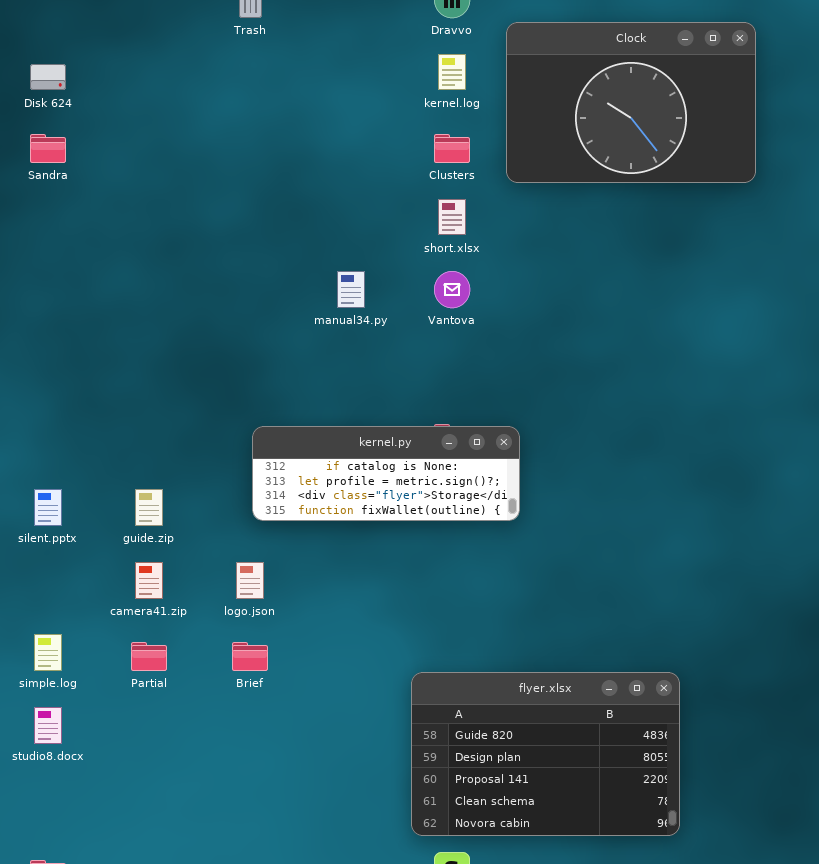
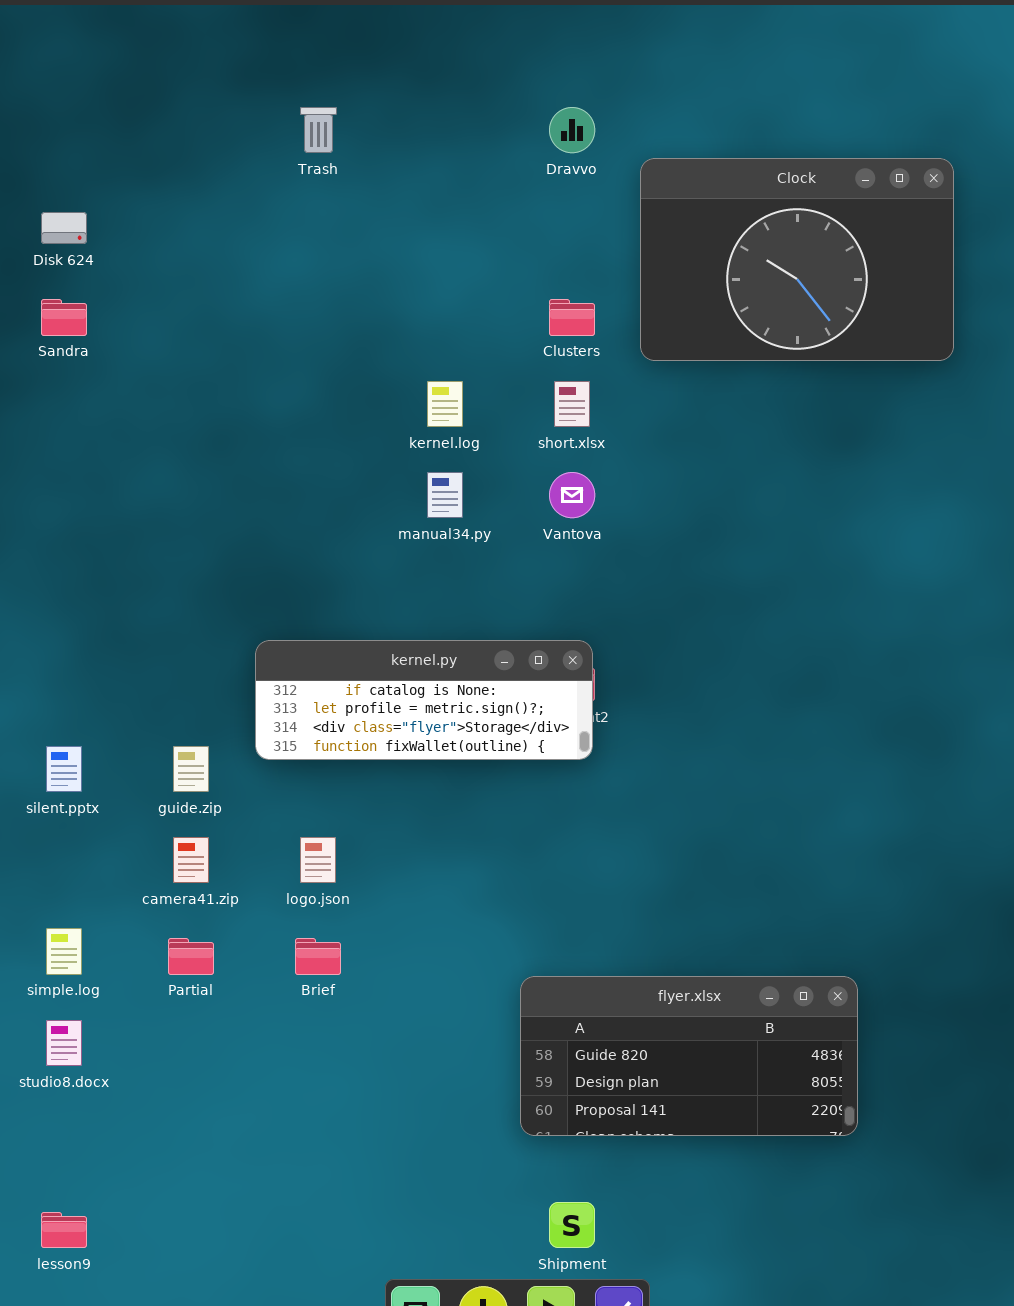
kernel.log: [438,54,466,90] -> [427,381,463,427], moved
kernel.py: [252,426,520,521] -> [255,640,593,760], moved
flyer.xlsx: [411,672,680,836] -> [520,976,858,1136], resized

